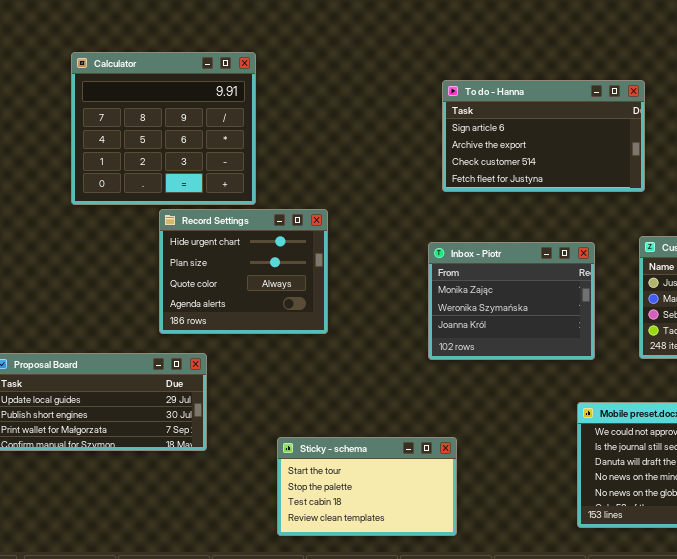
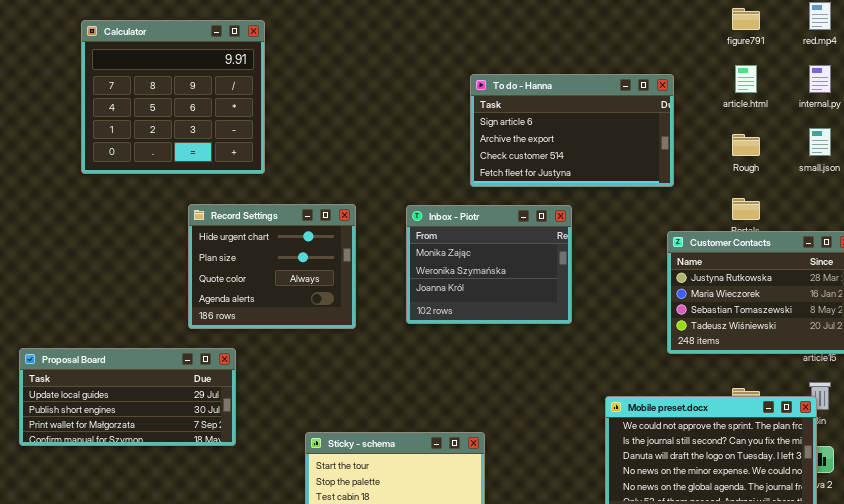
Calculator: [71,52,256,205] -> [81,20,265,174], moved
Inbox - Piotr: [428,242,595,360] -> [406,205,572,324], moved

